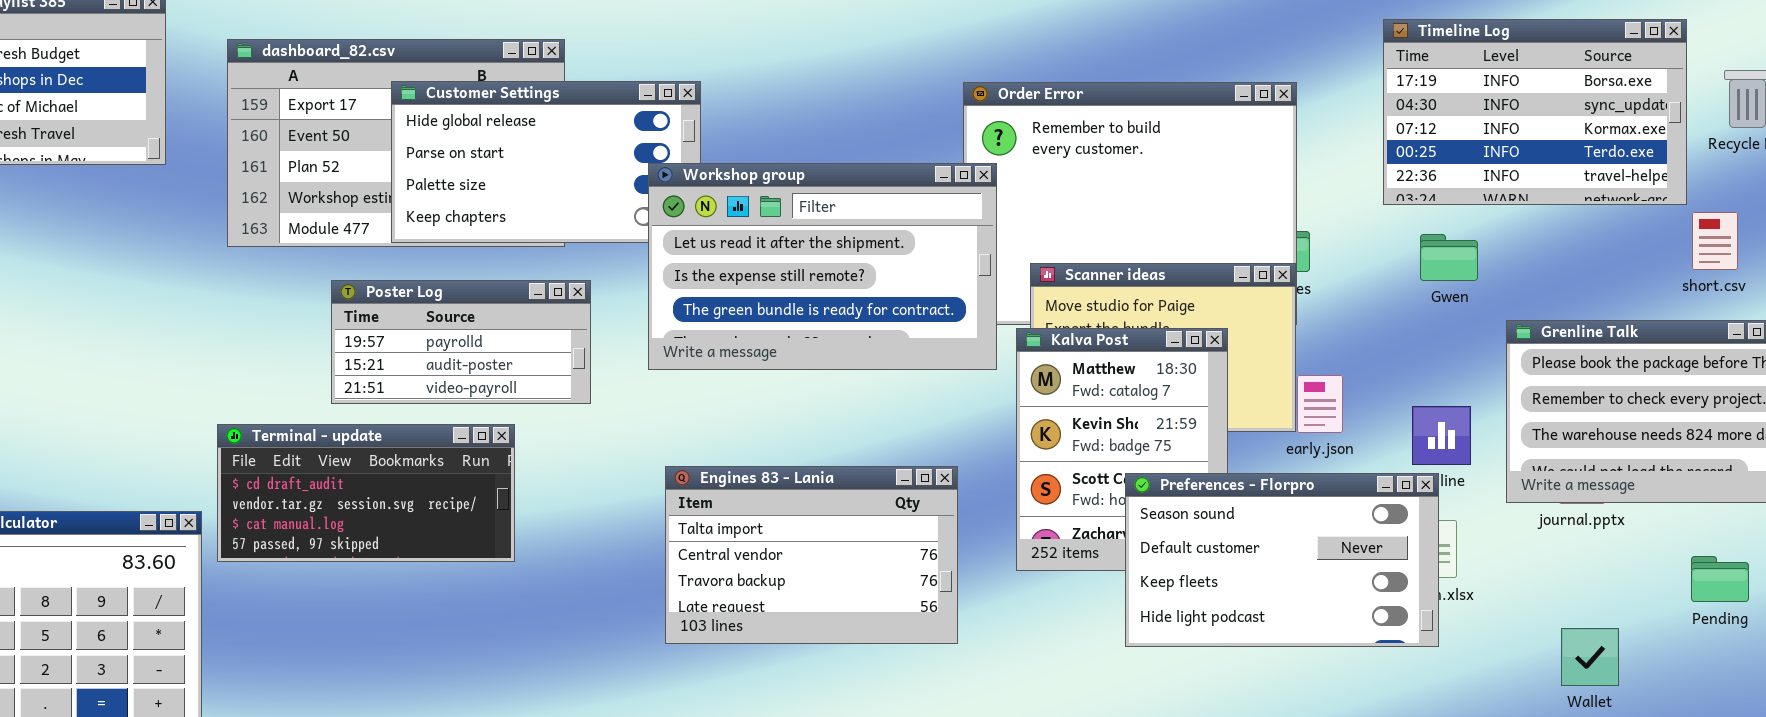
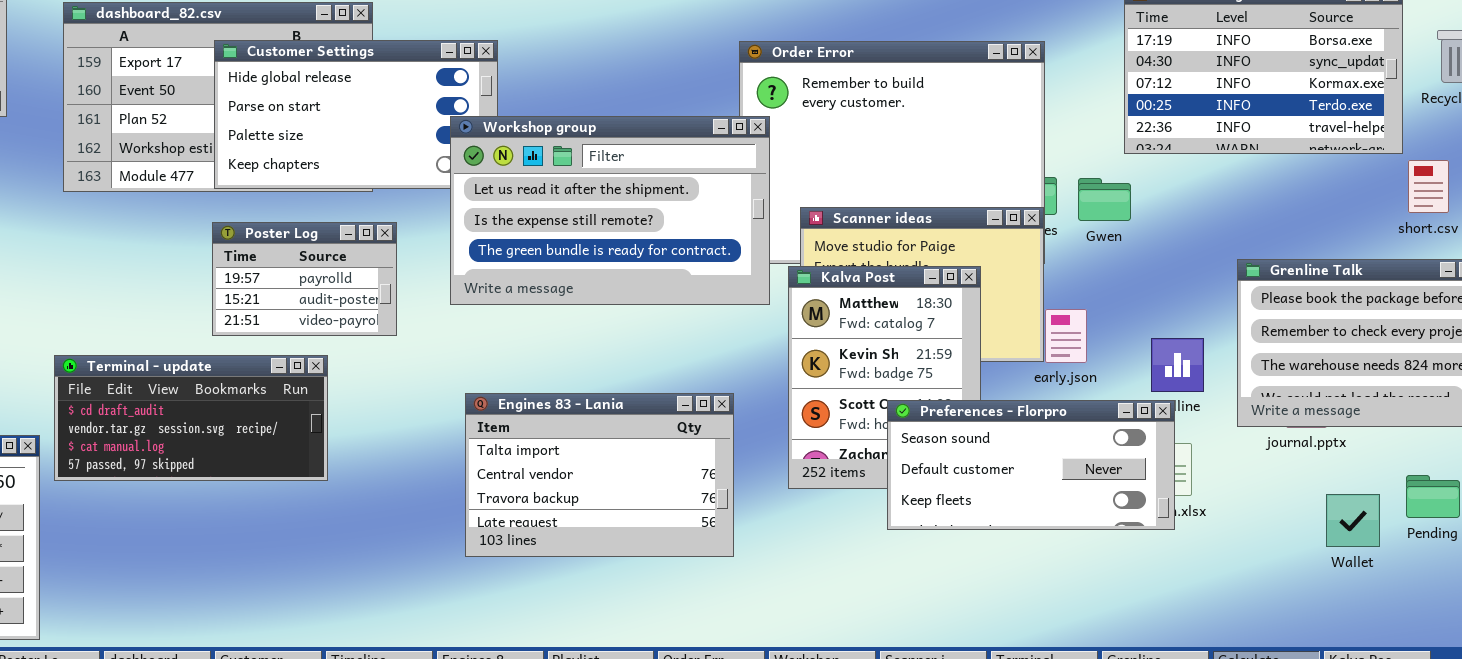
Gwen: [1420,234,1478,281] -> [1078,178,1131,221], moved
Poster Log: [331,280,591,404] -> [212,222,397,336], resized
Preferences - Florpro: [1125,473,1439,647] -> [887,400,1175,530], resized
Wallet: [1561,628,1619,686] -> [1326,494,1380,547], moved

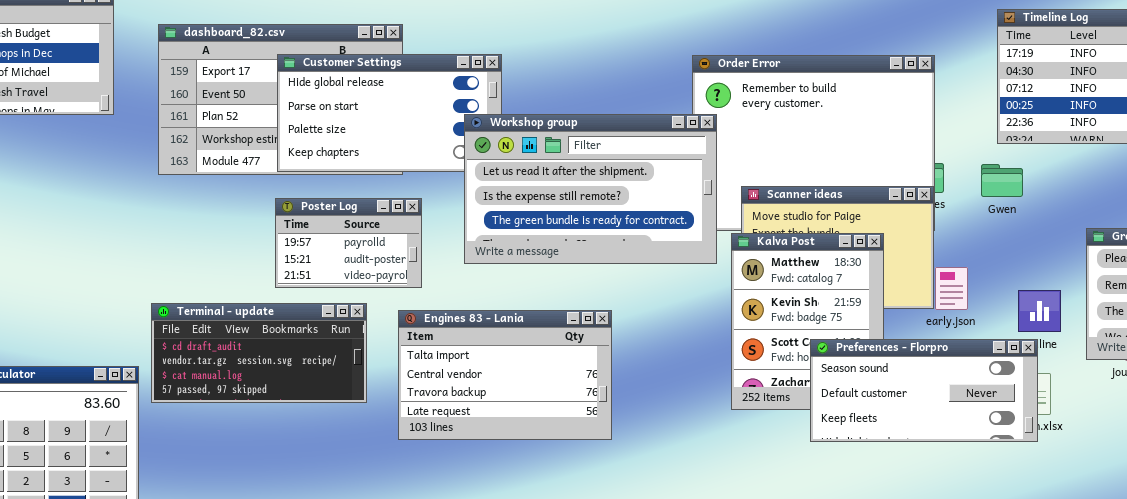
Gwen: [1078,178,1131,221] -> [981,164,1023,197], moved
Engines 83 - Lania: [465,393,734,557] -> [398,310,612,440], moved

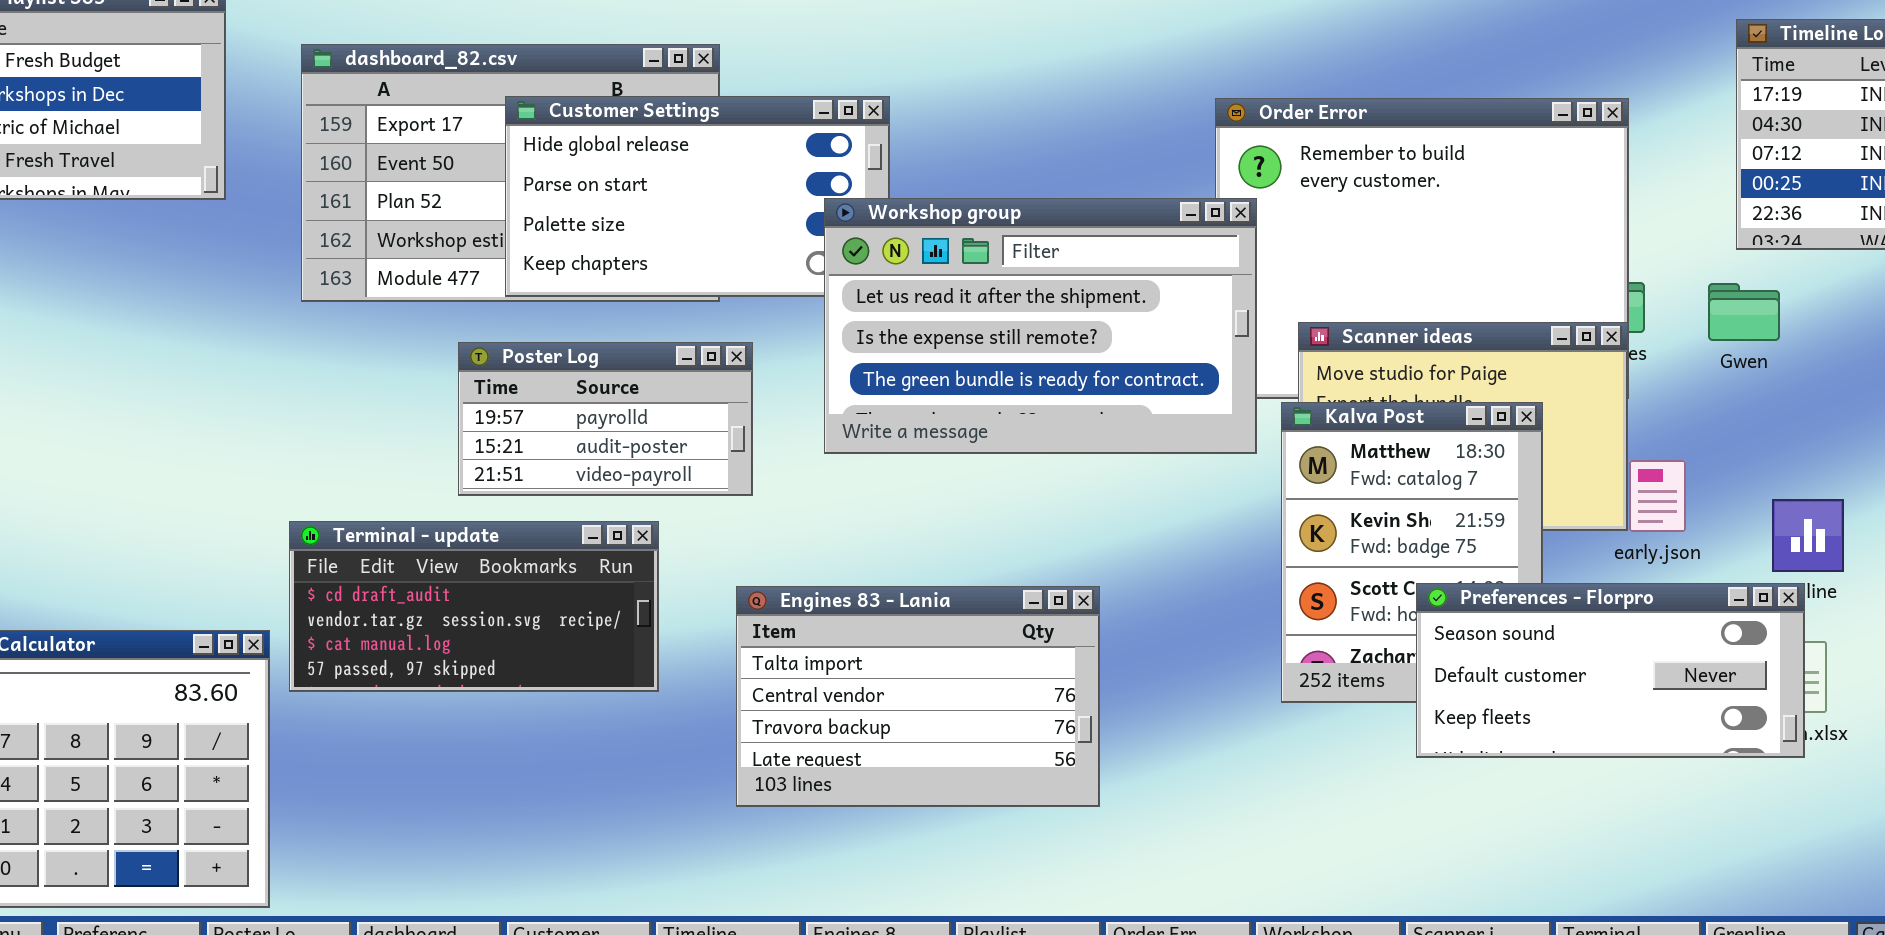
Poster Log: [275,198,422,288] -> [458,342,753,496], resized
Engines 83 - Lania: [398,310,612,440] -> [736,586,1100,807], moved

